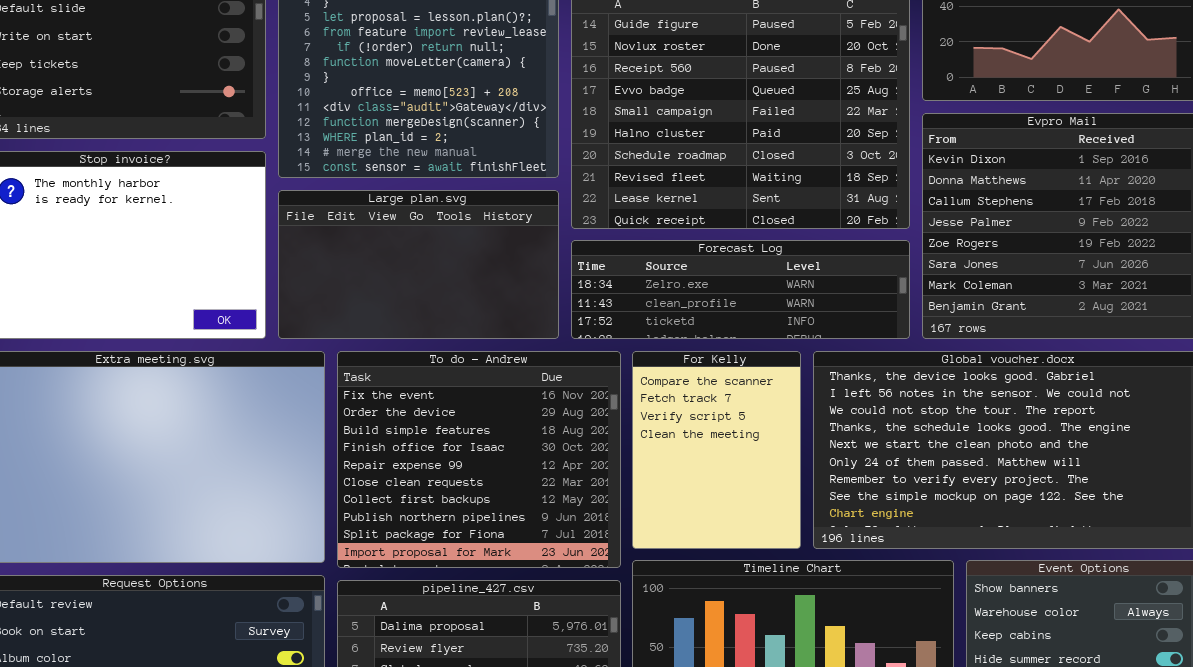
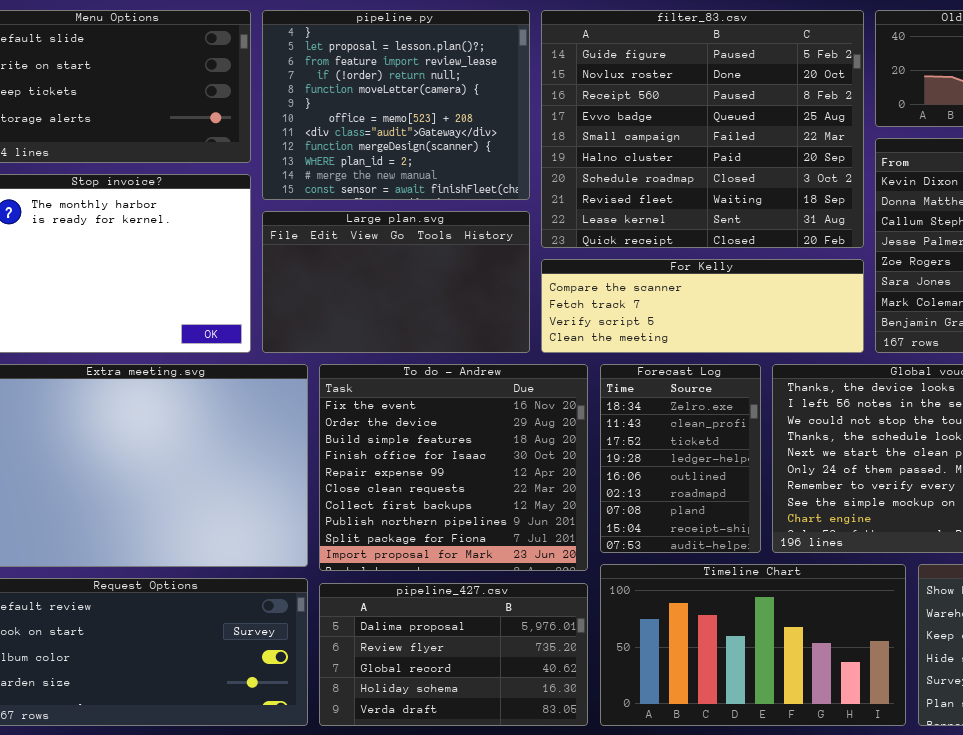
Forecast Log: [571,240,910,339] -> [600,364,761,553], moved, resized
For Kelly: [632,351,801,549] -> [541,259,864,353], moved, resized

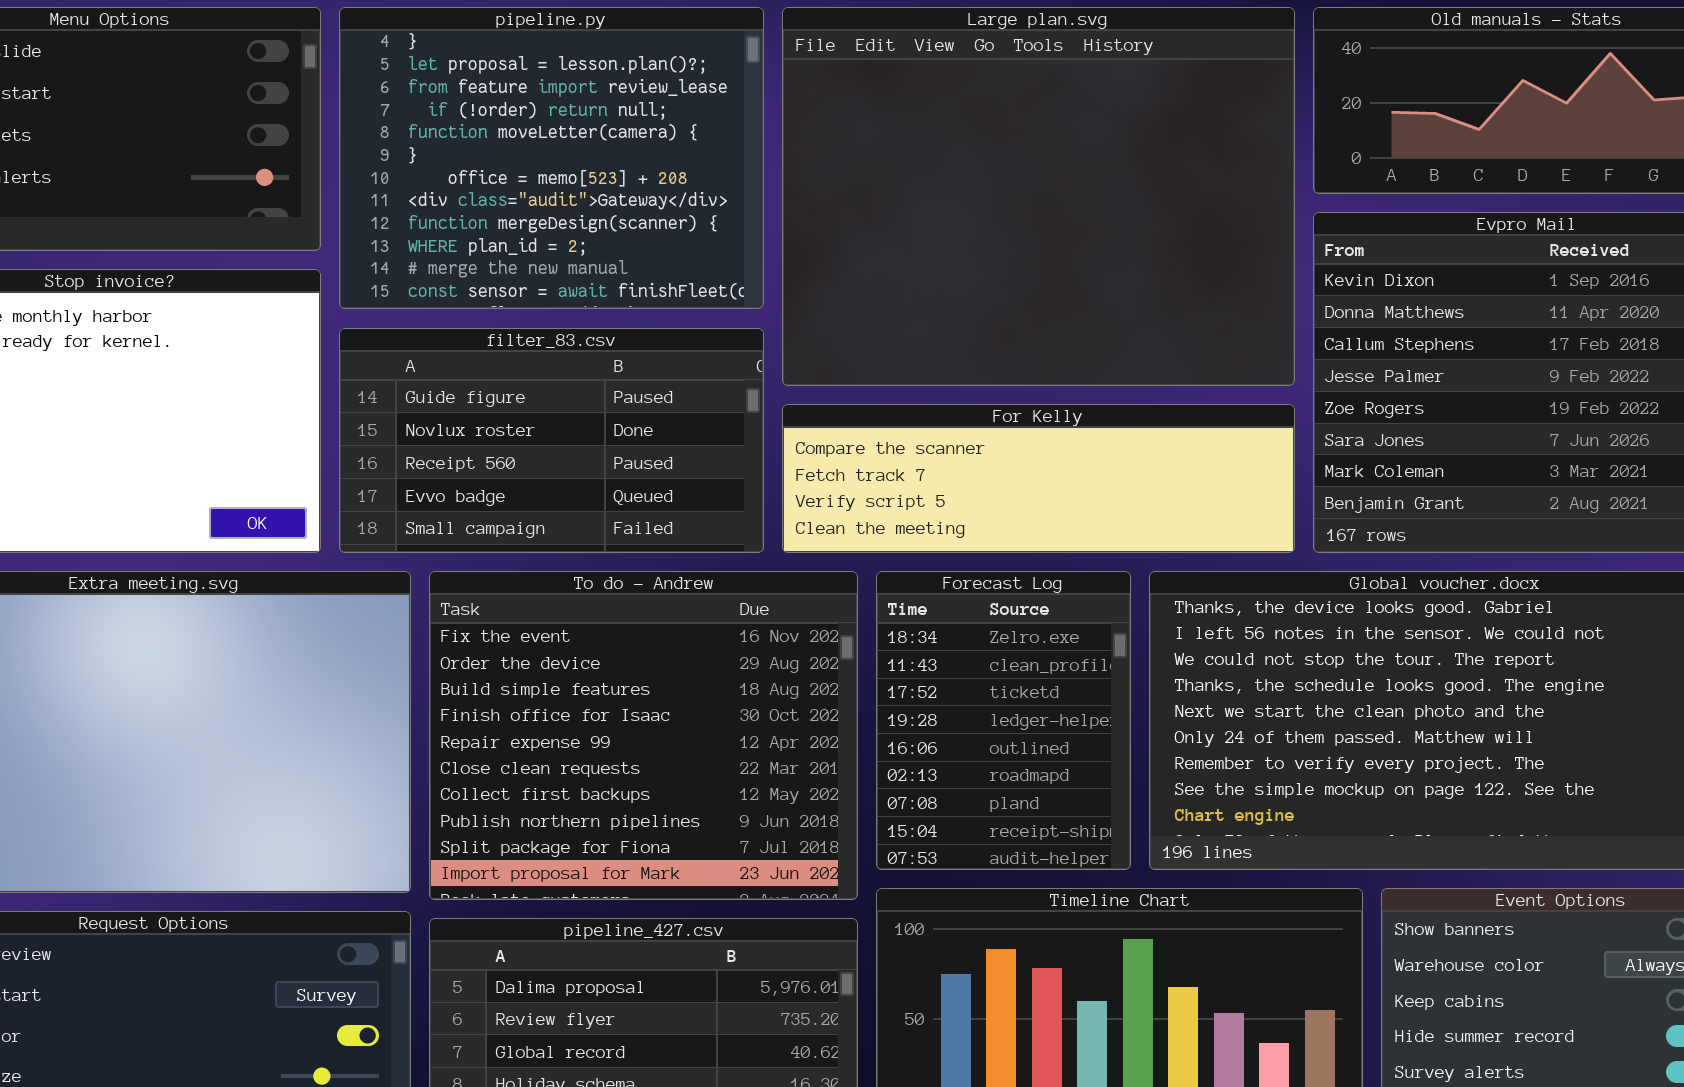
filter_83.csv: [541,10,864,248] -> [339,328,764,553], moved, resized
Large plan.svg: [262,211,530,353] -> [782,7,1295,386], moved, resized

